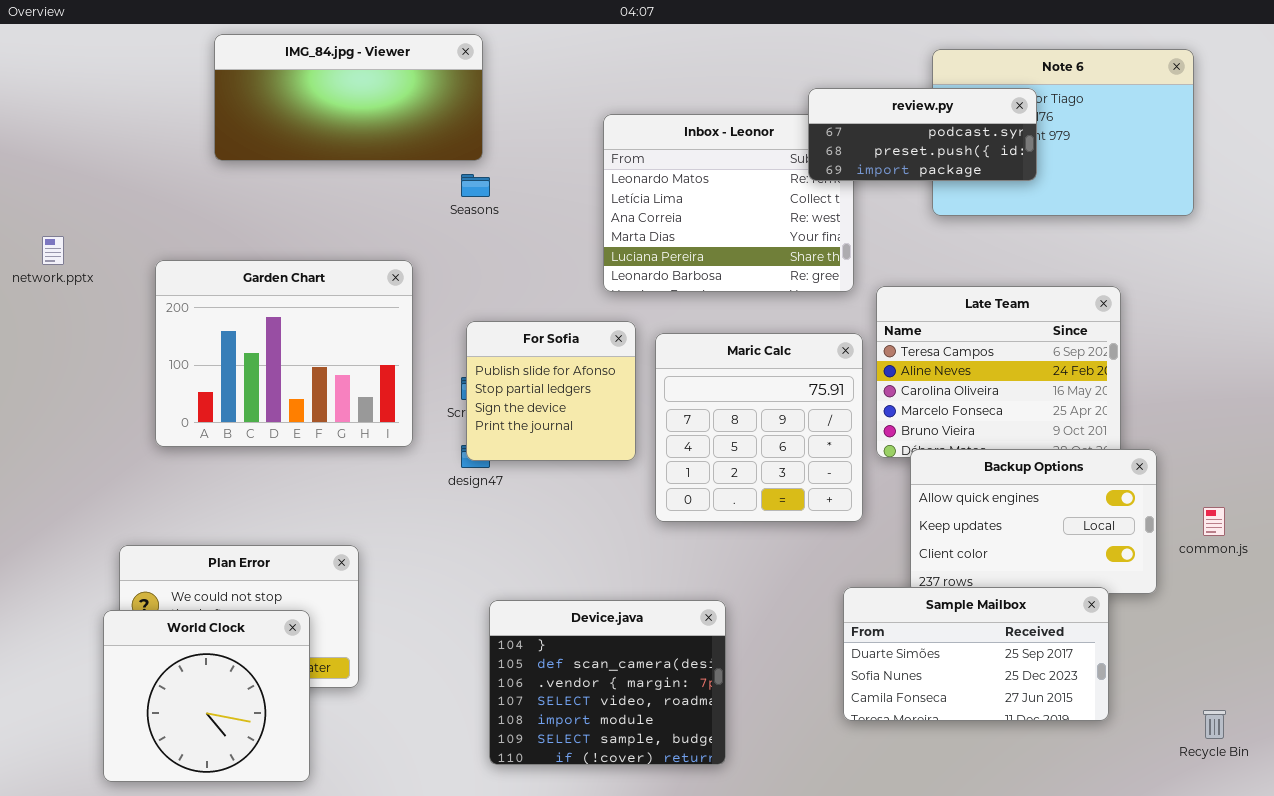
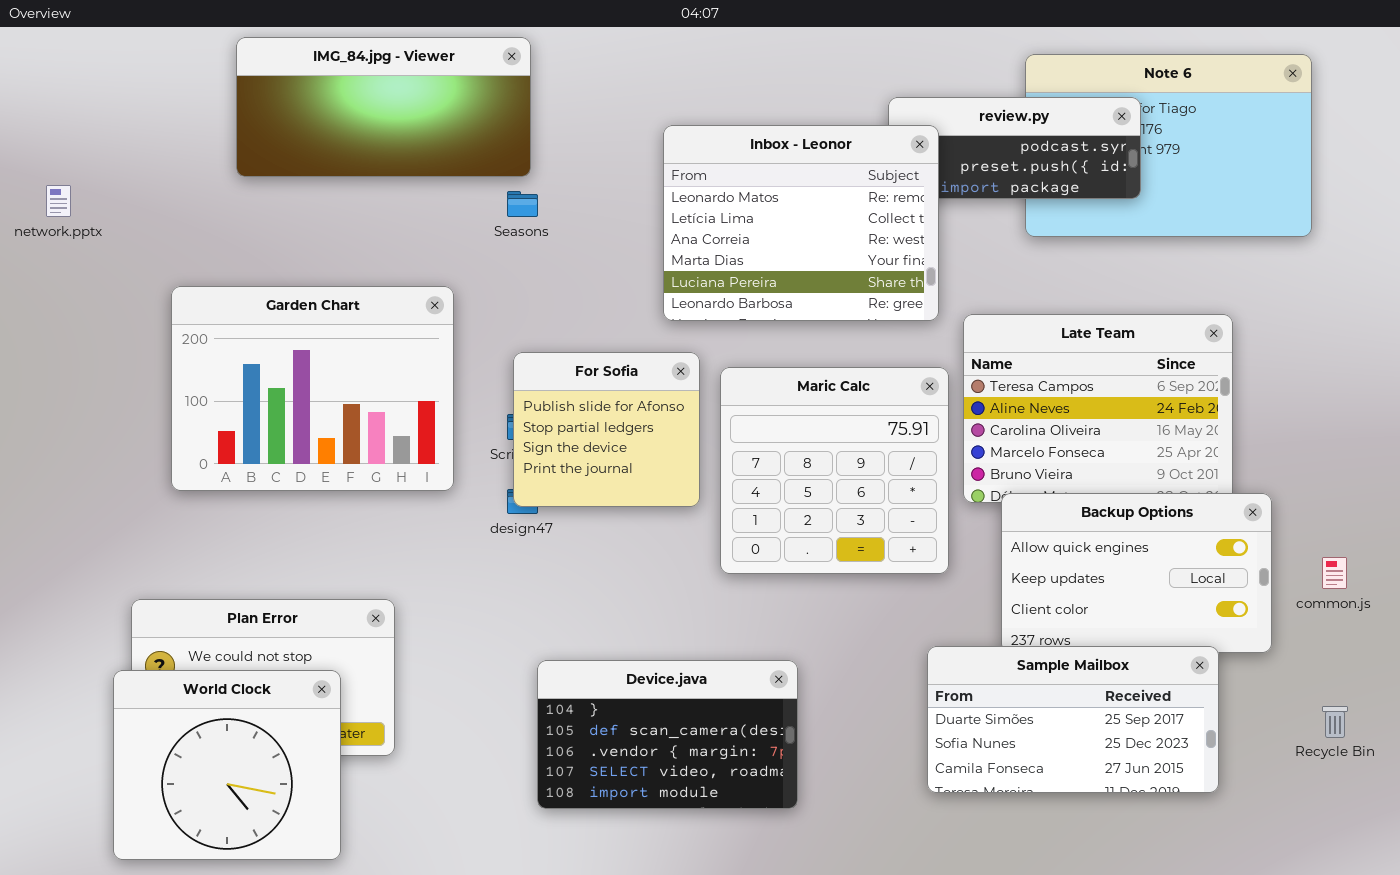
Inbox - Leonor: [603,114,854,292] -> [663,125,939,321], raised
network.pptx: [42,236,64,265] -> [46,185,71,217], moved
Device.java: [489,600,726,765] -> [537,660,798,809], resized
Recycle Bin: [1203,710,1226,739] -> [1322,706,1348,738], moved

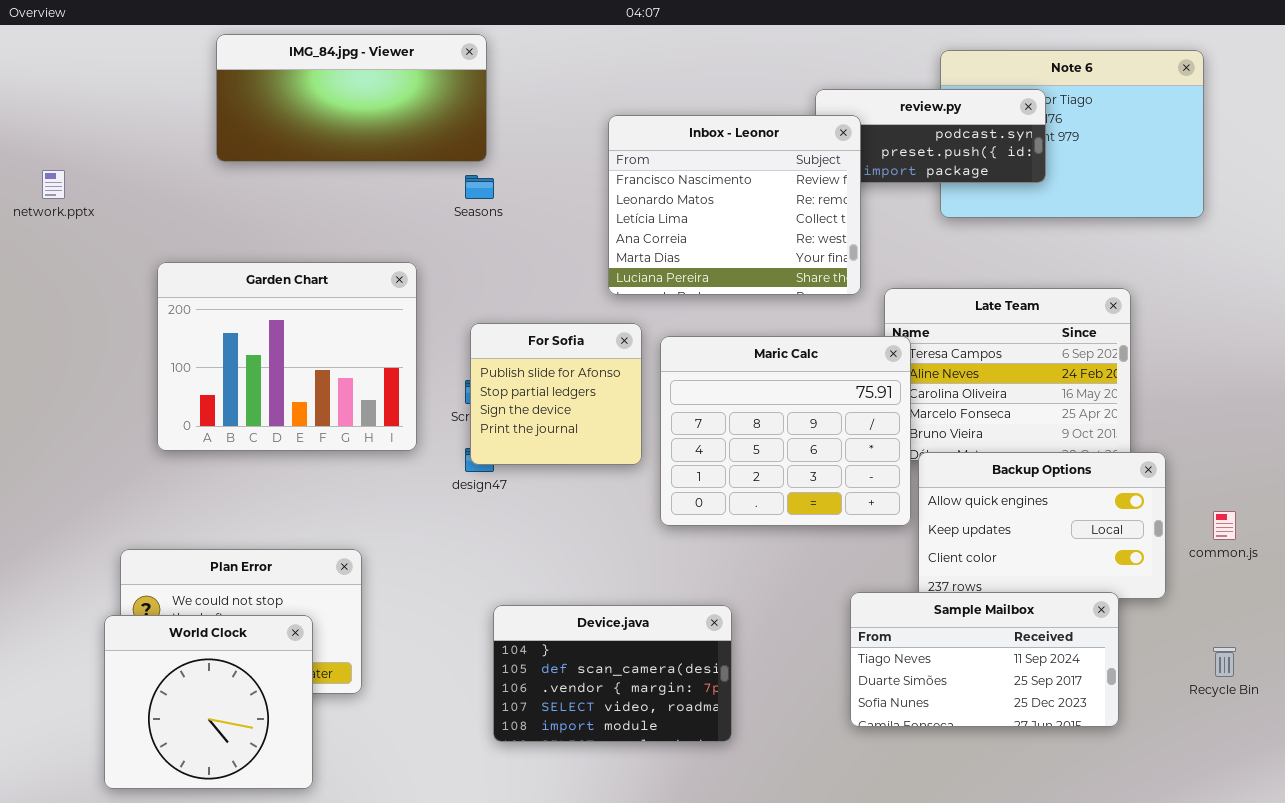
Inbox - Leonor: [663,125,939,321] -> [608,115,861,295], scrolled up 1 row
Maric Calc: [720,367,949,574] -> [660,336,911,526], resized
Sample Mailbox: [927,646,1219,793] -> [850,592,1119,727], scrolled up 1 row

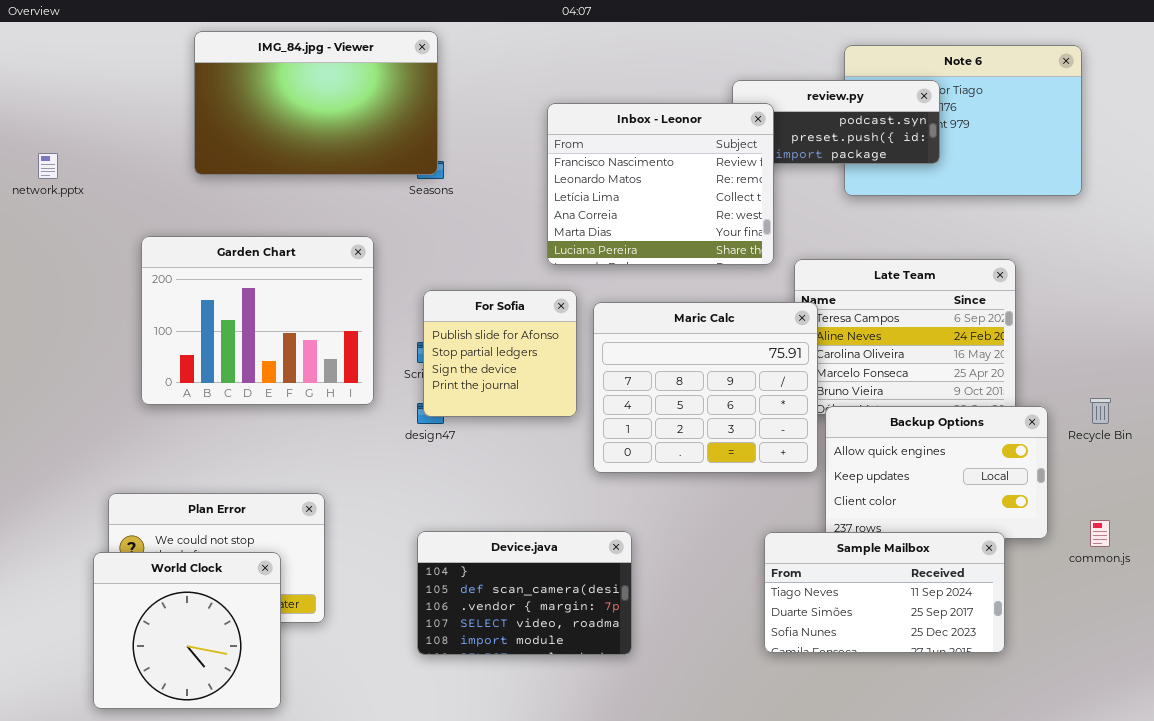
IMG_84.jpg - Viewer: [216,34,487,162] -> [194,31,438,175], resized
common.js: [1213,511,1236,540] -> [1090,520,1110,547], moved
Device.java: [493,605,732,742] -> [417,531,632,655], moved
Recycle Bin: [1213,647,1236,677] -> [1090,398,1111,424], moved

